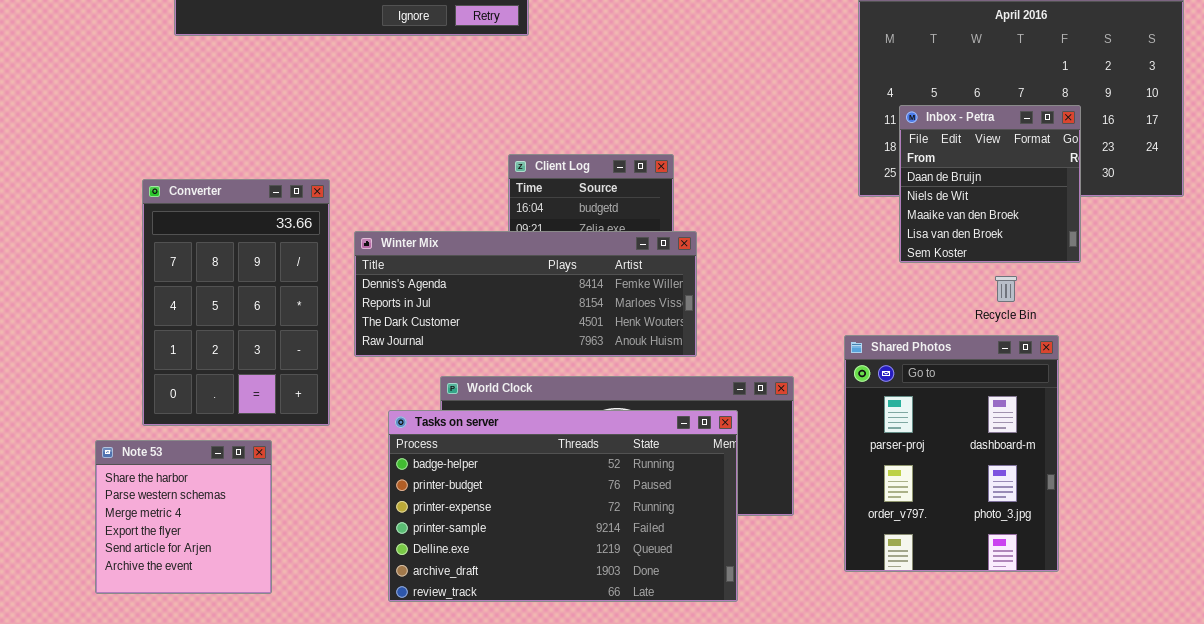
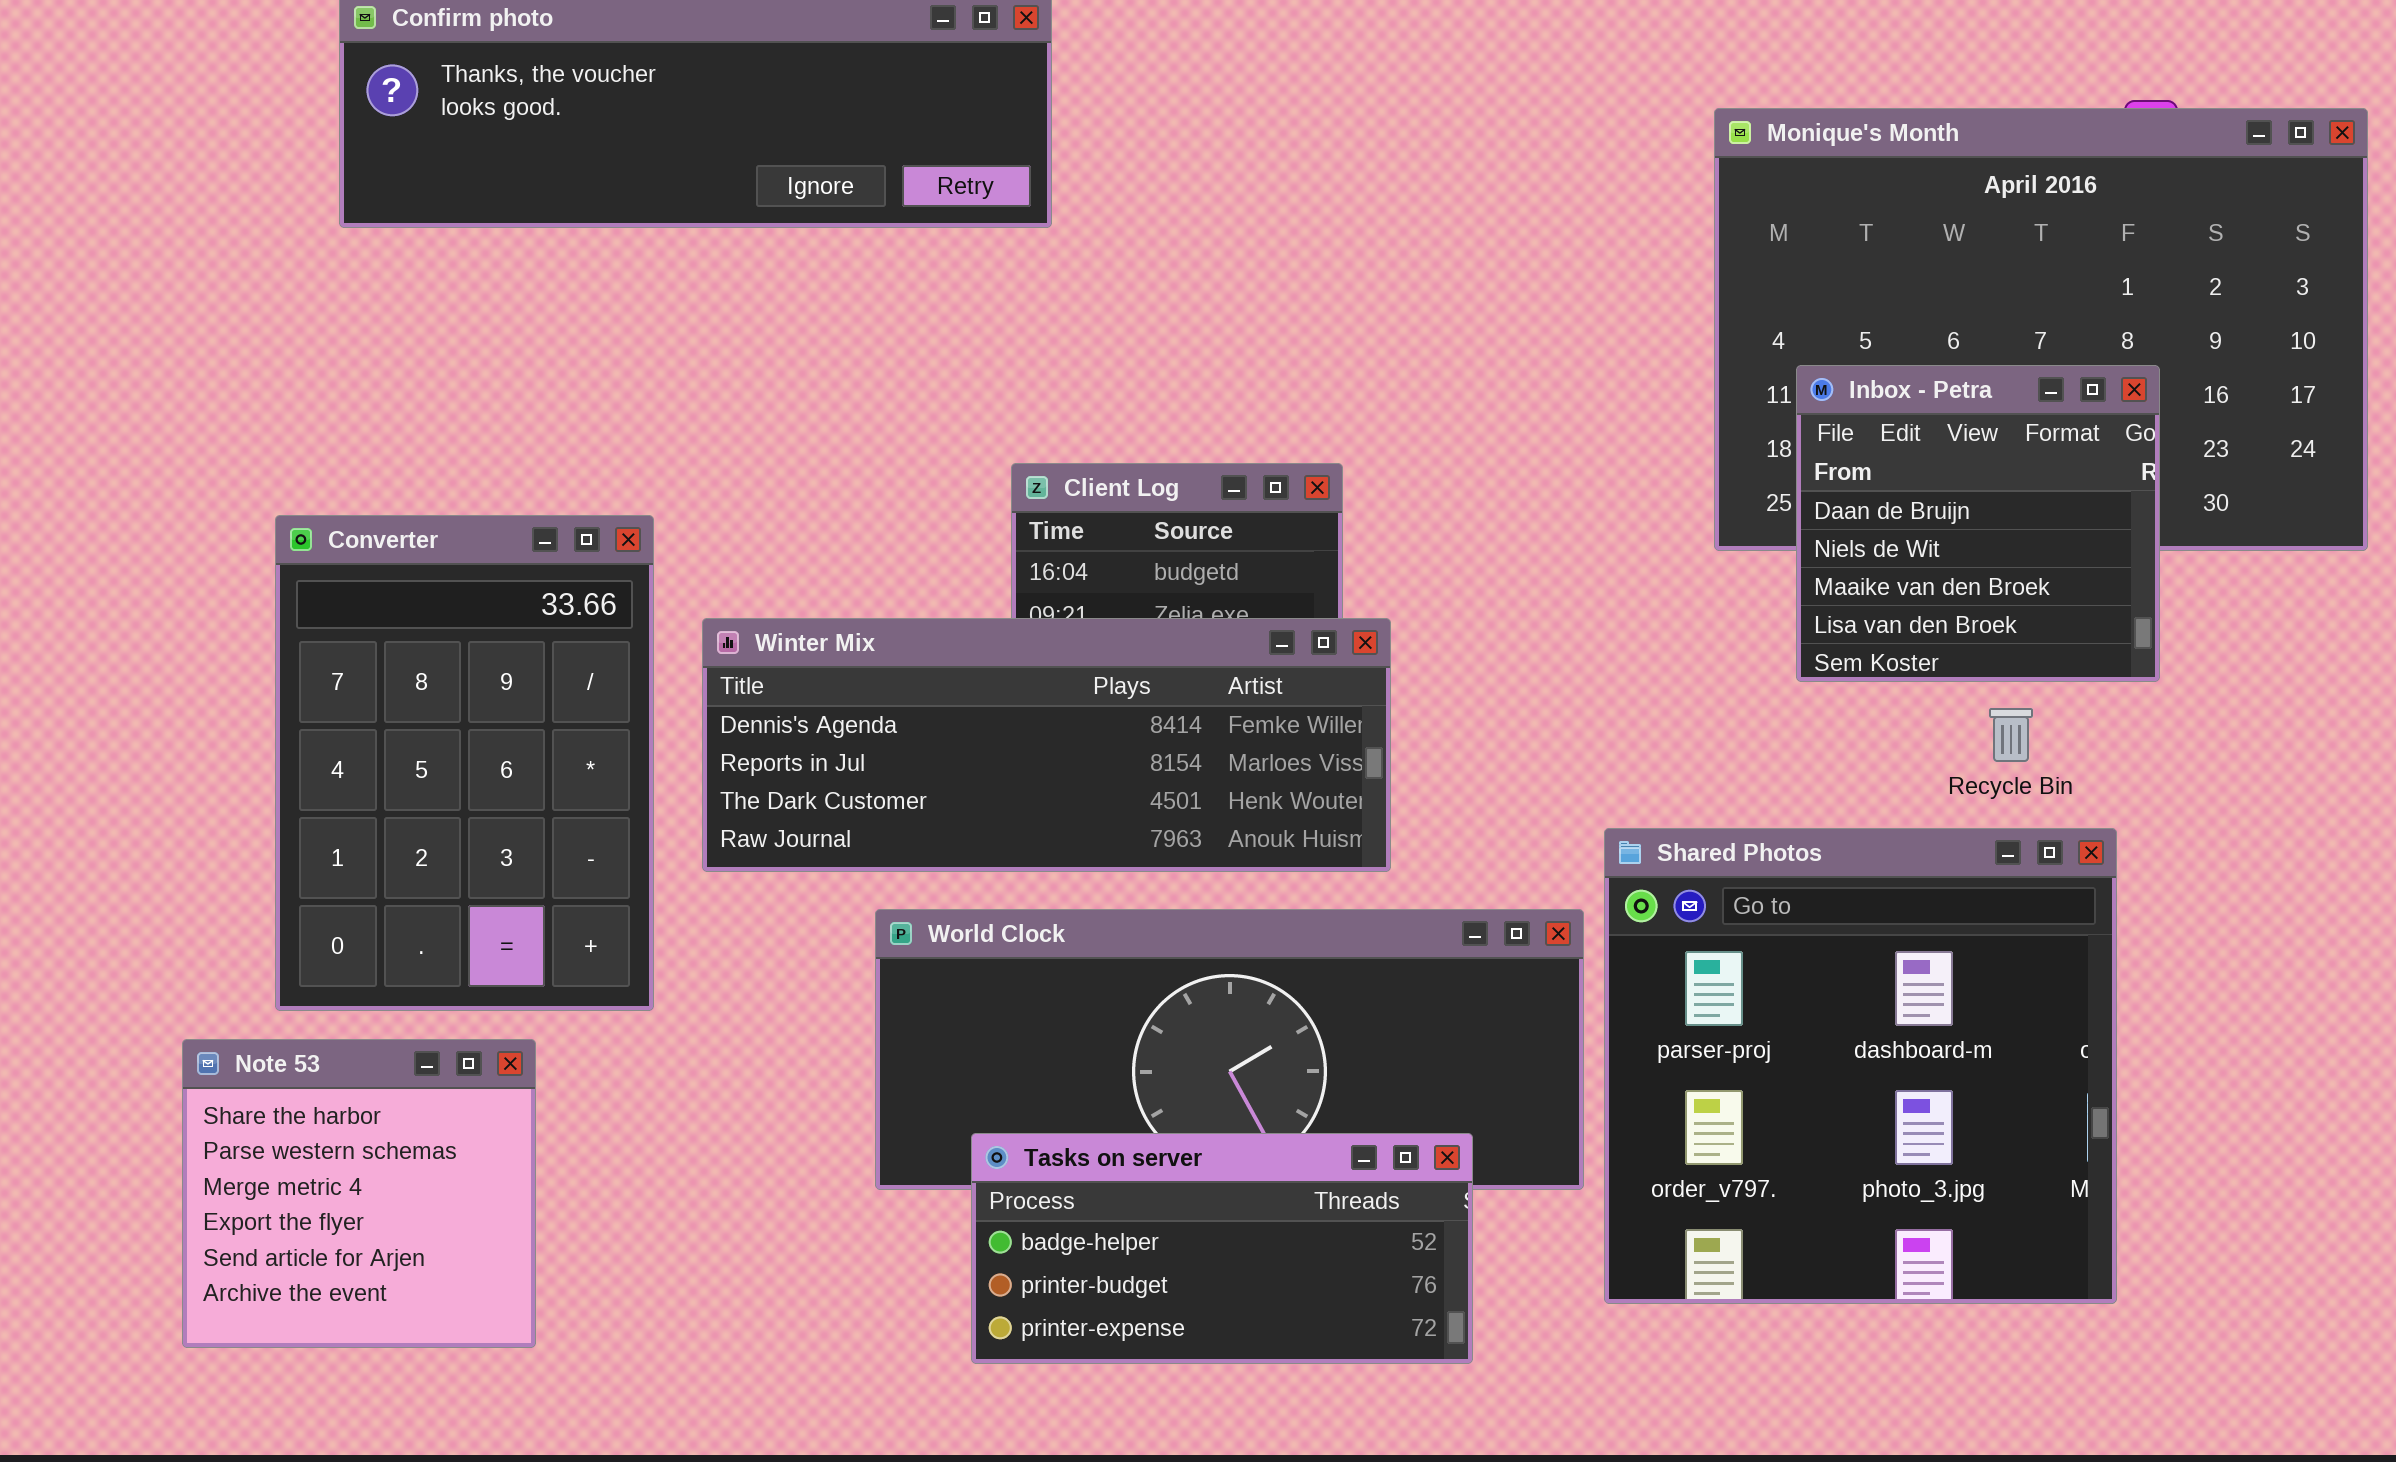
Shared Photos: [844,335,1059,572] -> [1604,828,2117,1304], resized
Tasks on server: [388,410,738,602] -> [971,1133,1473,1364], resized

